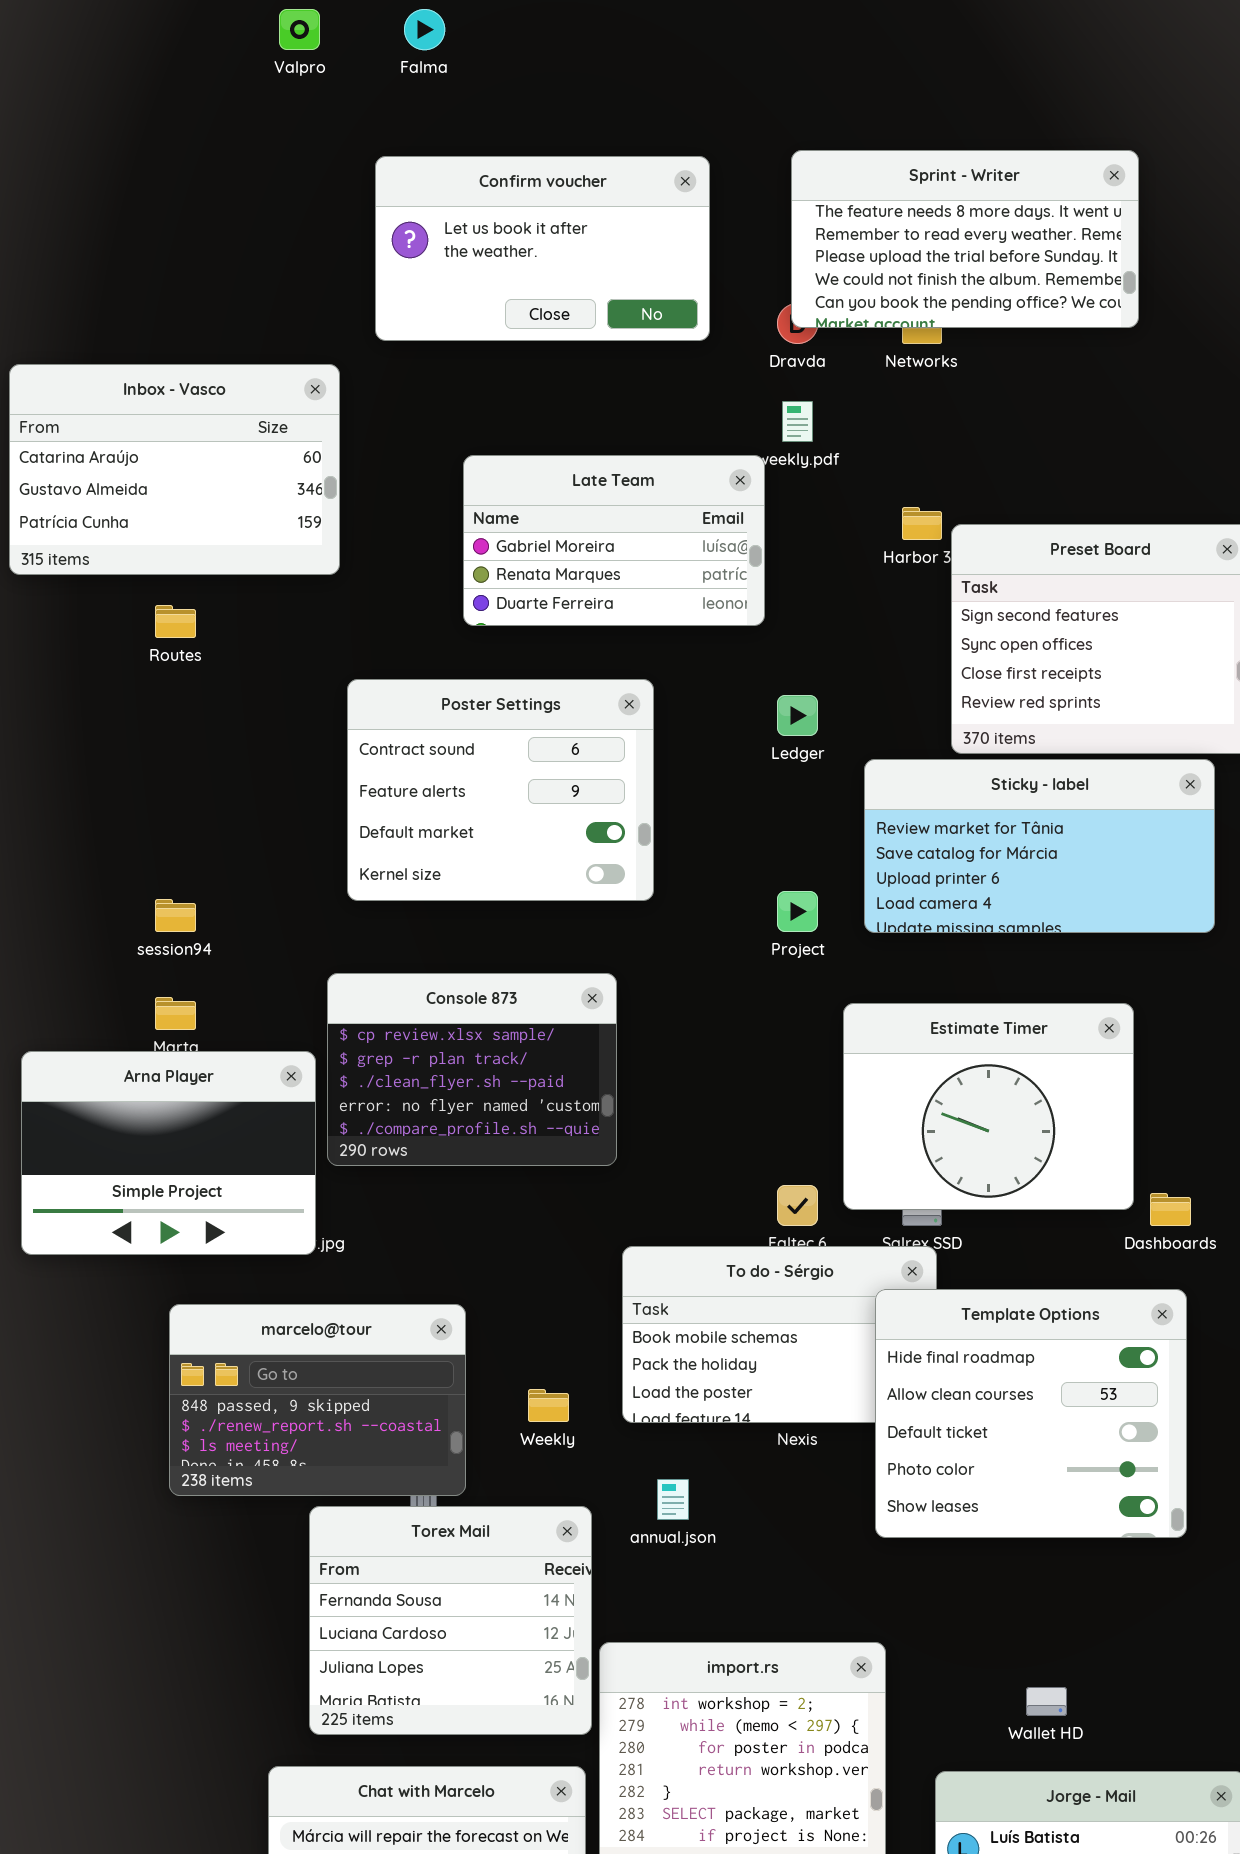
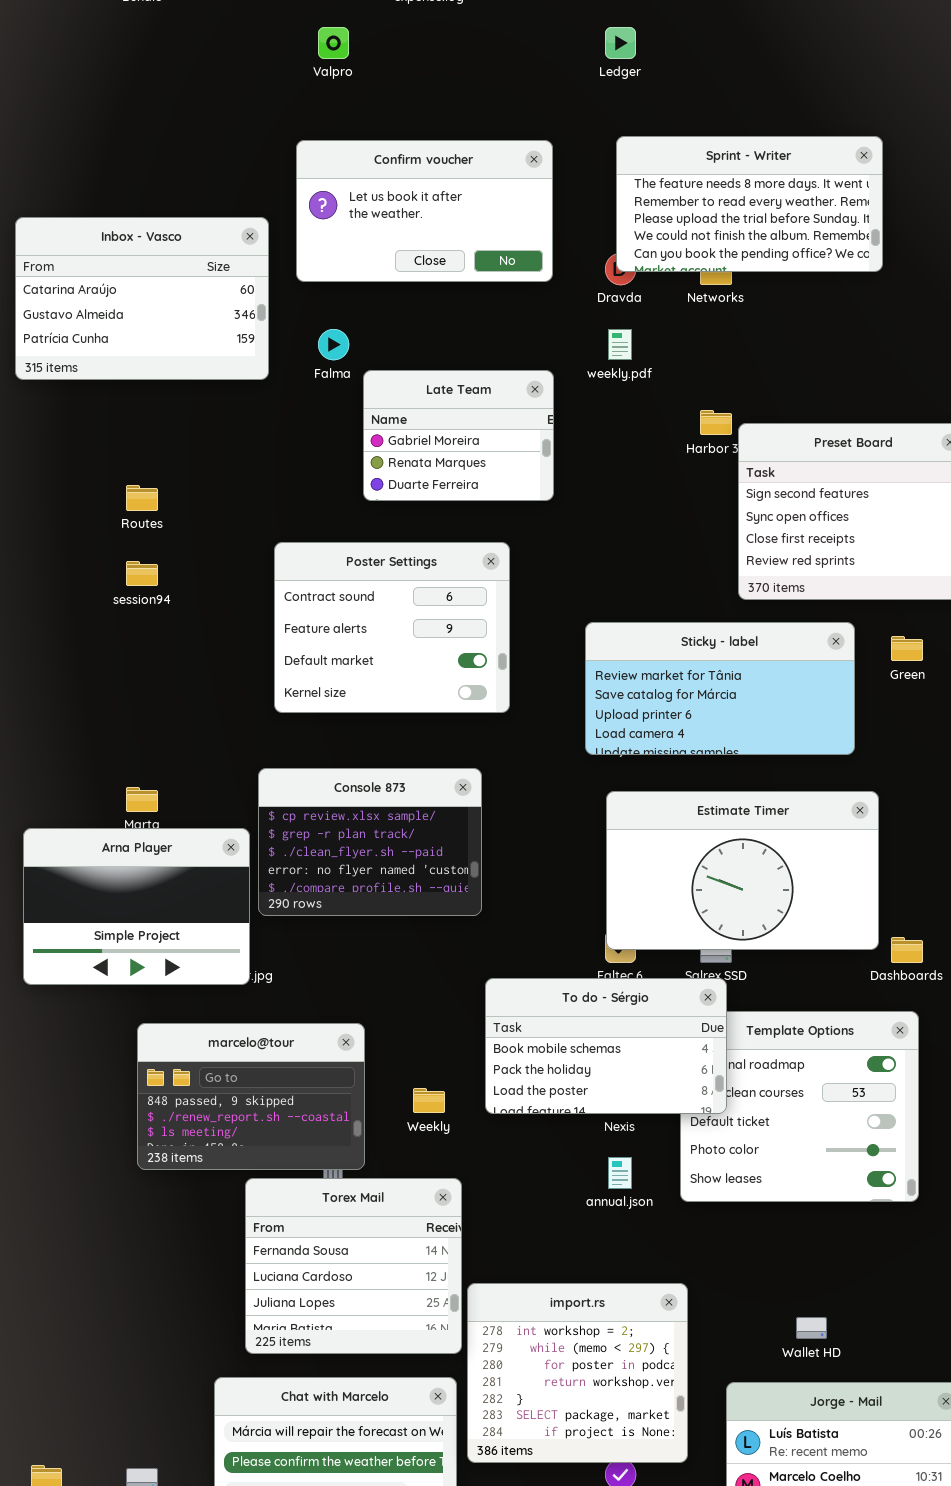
Valpro: [279,9,320,50] -> [318,27,349,59], moved
Falma: [404,9,445,50] -> [318,329,349,360], moved
Inbox - Vasco: [9,364,340,575] -> [15,217,269,380], moved
Late Team: [463,455,765,626] -> [363,370,554,501], resized
Ledger: [777,695,818,736] -> [605,27,636,59], moved
Sticky - label: [864,759,1215,933] -> [585,622,855,755], moved
session94: [155,899,196,932] -> [126,561,158,586], moved
Estimate Timer: [843,1003,1134,1210] -> [606,791,879,950], resized
To do - Sérgio: [622,1246,937,1423] -> [485,978,727,1114], raised
annual.json: [657,1479,689,1520] -> [608,1157,632,1189], moved

